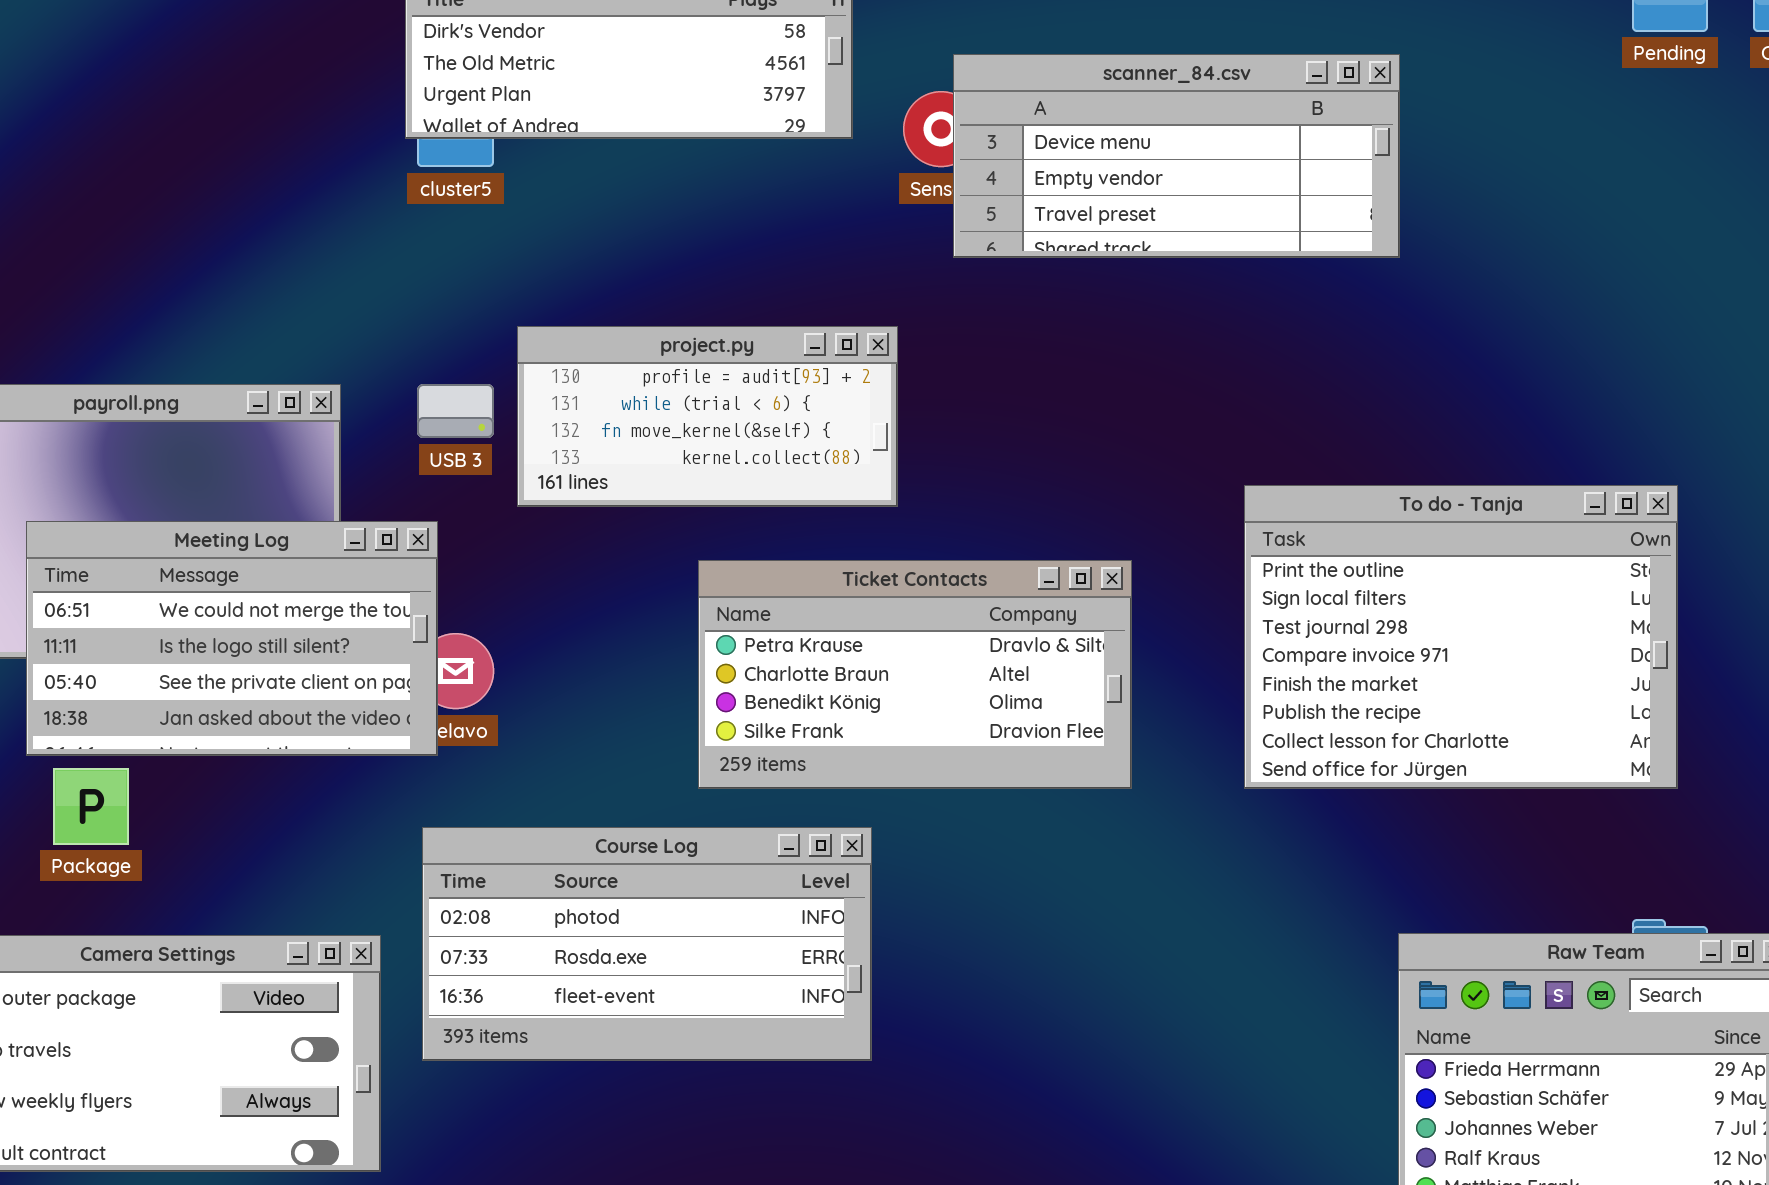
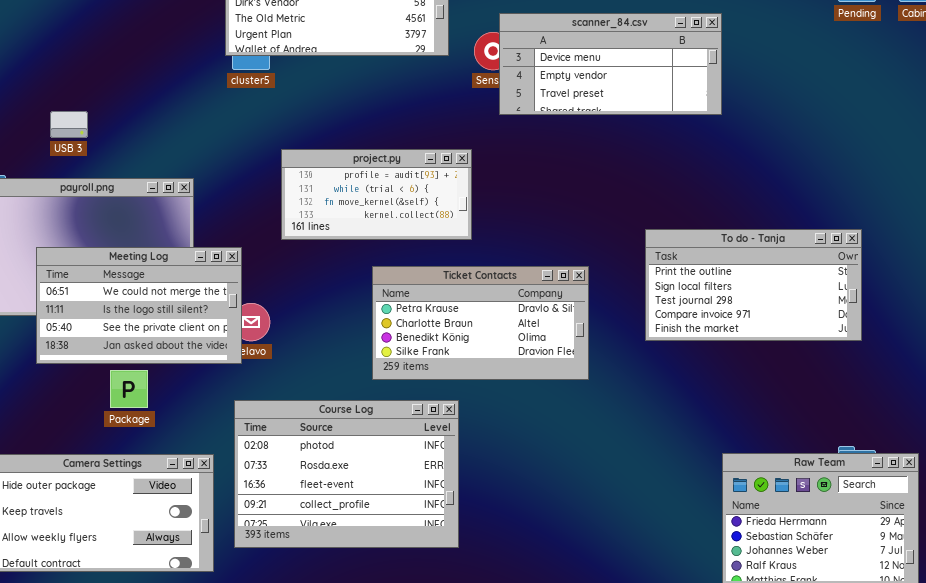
USB 3: [417,384,494,438] -> [50,111,88,138], moved
To do - Tanja: [1244,485,1678,789] -> [645,229,862,341], resized
Package: [53,768,129,845] -> [110,370,148,408], moved
Course Log: [422,827,872,1061] -> [234,400,459,548], resized

